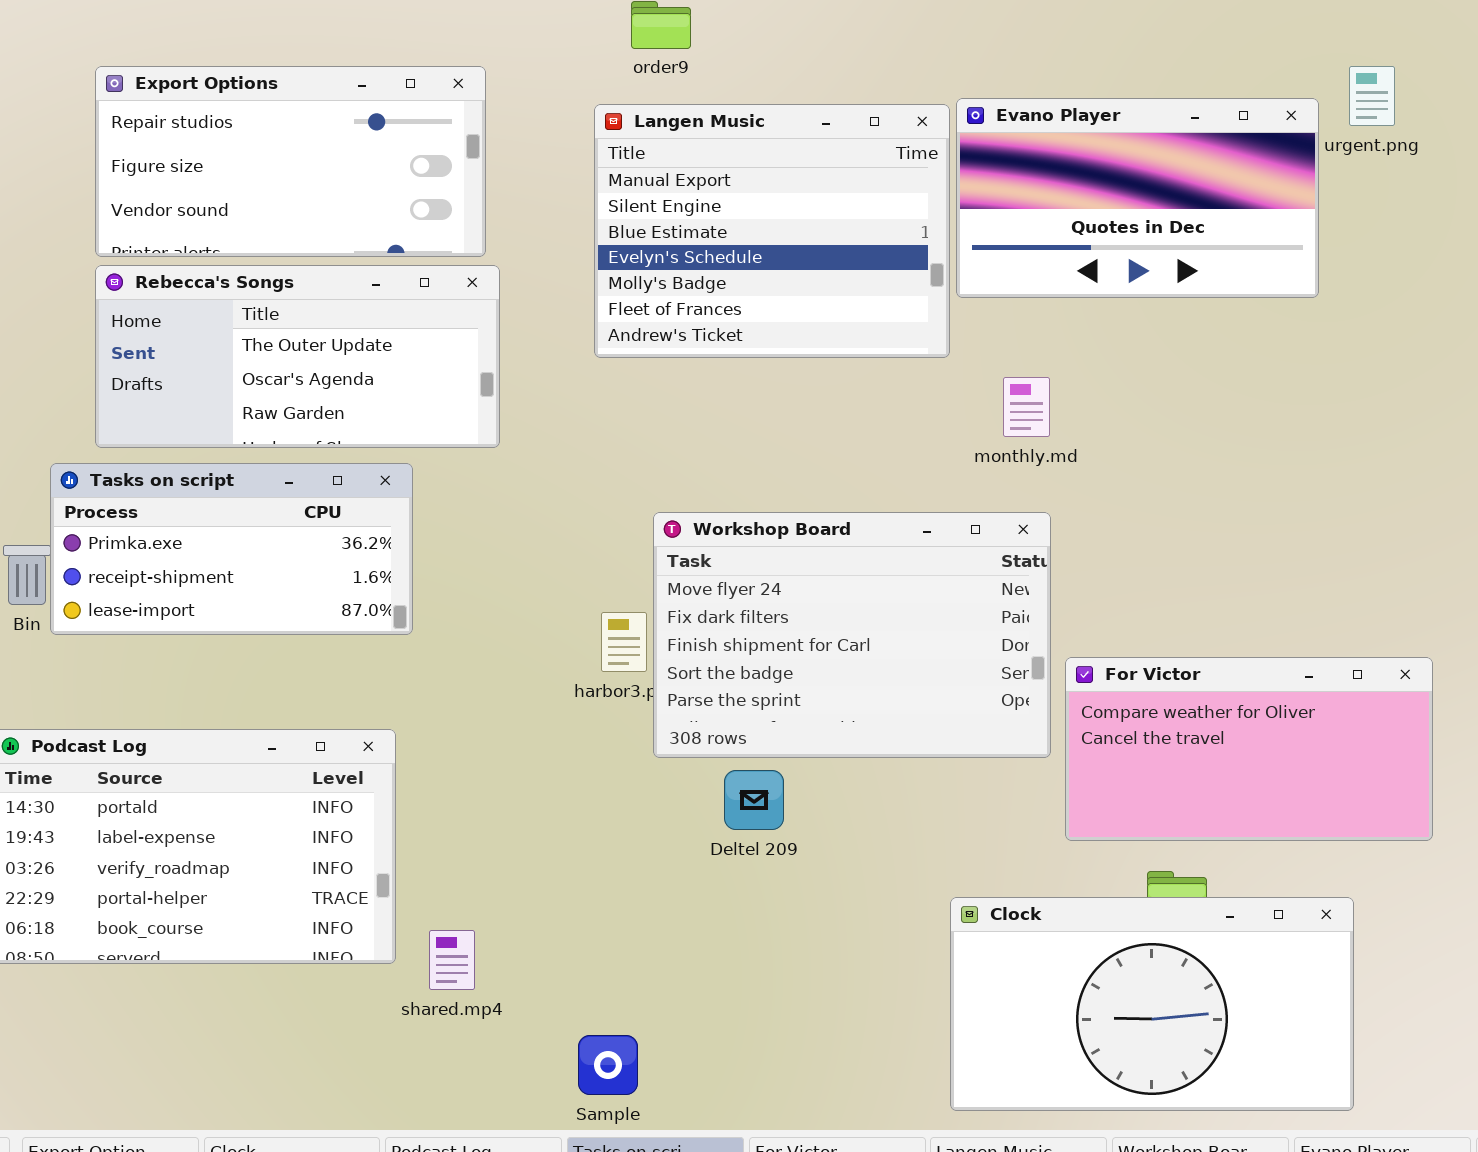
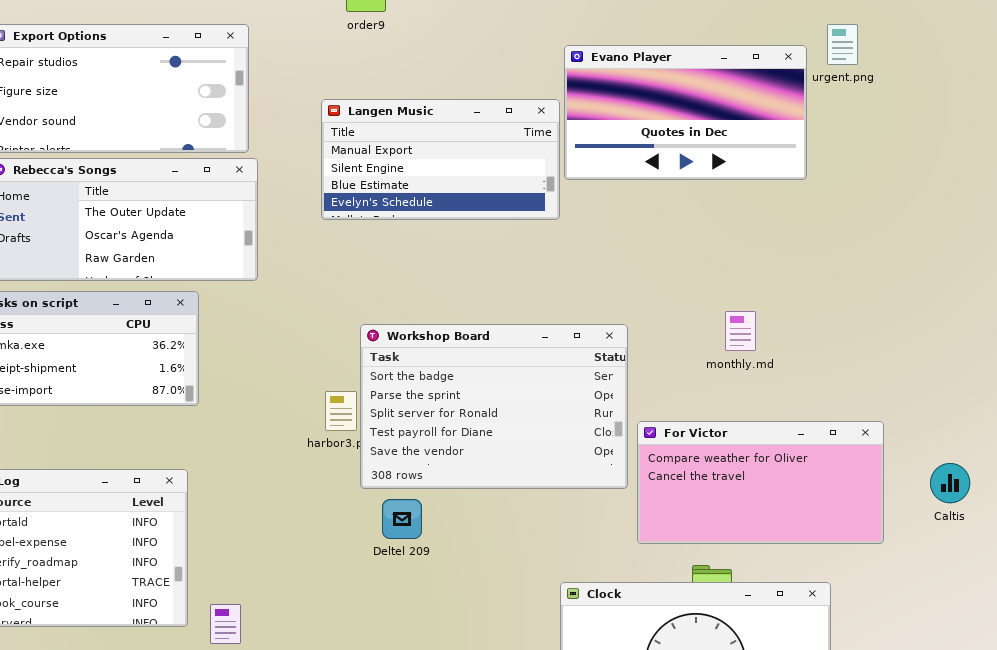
Langen Music: [594,104,950,358] -> [321,99,560,220], resized
monthly.md: [1003,377,1050,437] -> [725,311,756,351], moved
Workshop Board: [653,512,1051,758] -> [360,324,628,489], scrolled down 3 rows
Deltel 209: [724,770,784,830] -> [382,499,422,539], moved

